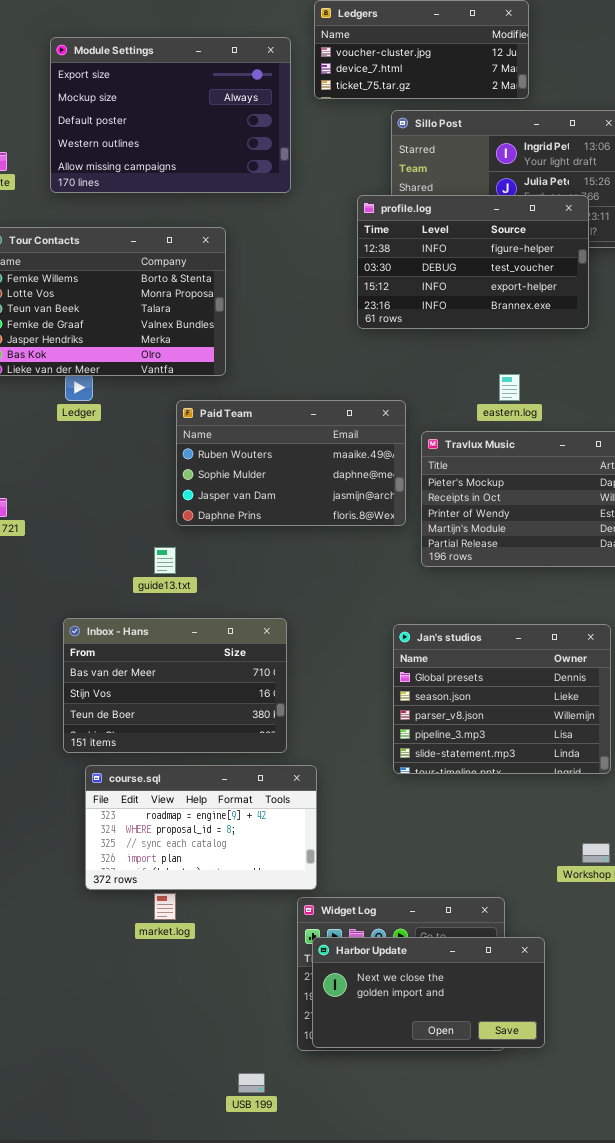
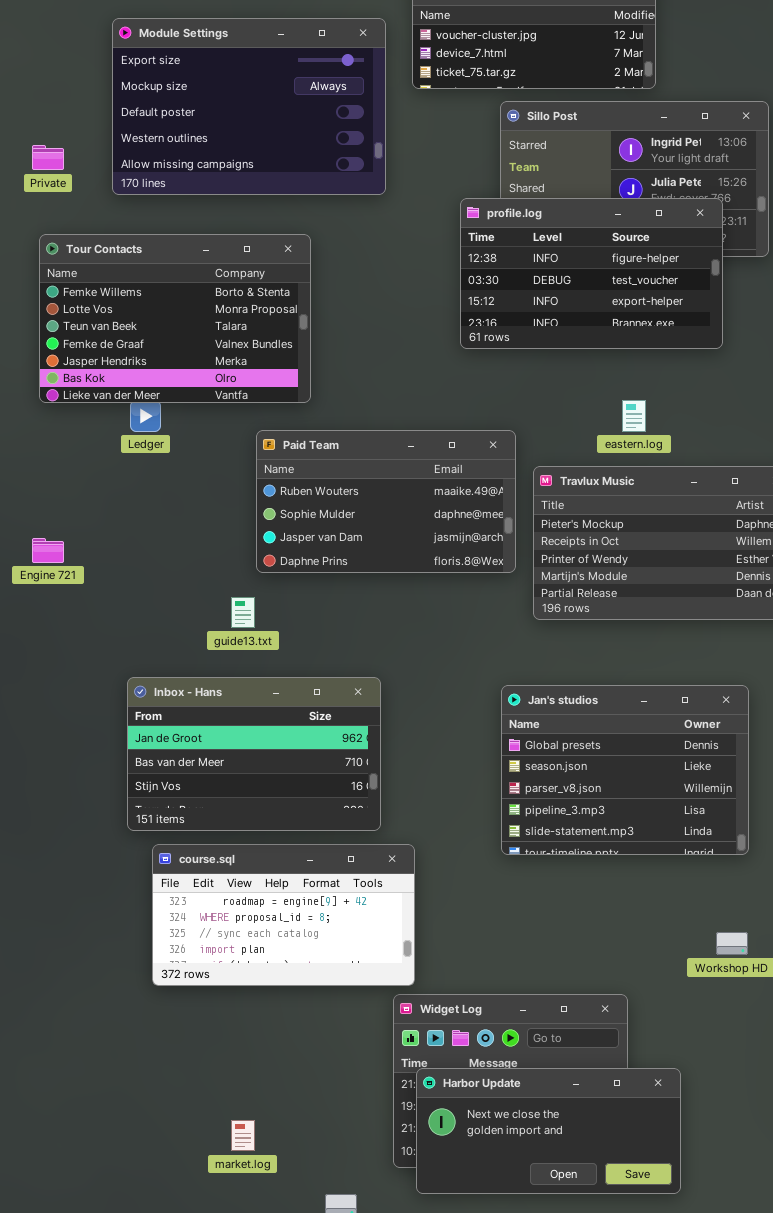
Inbox - Hans: [63,618,287,753] -> [127,677,381,831], scrolled up 1 row
market.log: [154,893,176,920] -> [231,1120,255,1151], moved
Harbor Update: [312,937,545,1048] -> [416,1068,681,1194], moved

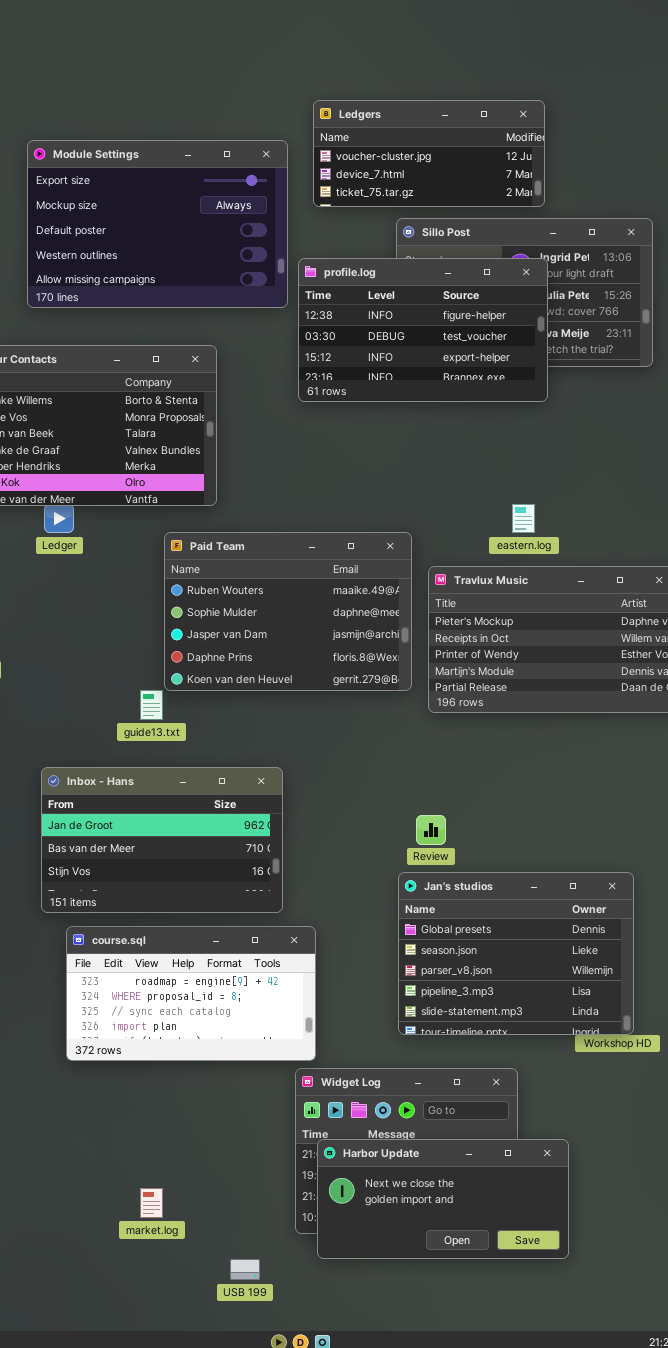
profile.log: [460,198,723,349] -> [298,258,548,402], moved
Paid Team: [256,430,516,573] -> [164,532,412,691], resized
Jan's studios: [501,685,749,855] -> [398,872,634,1035], moved

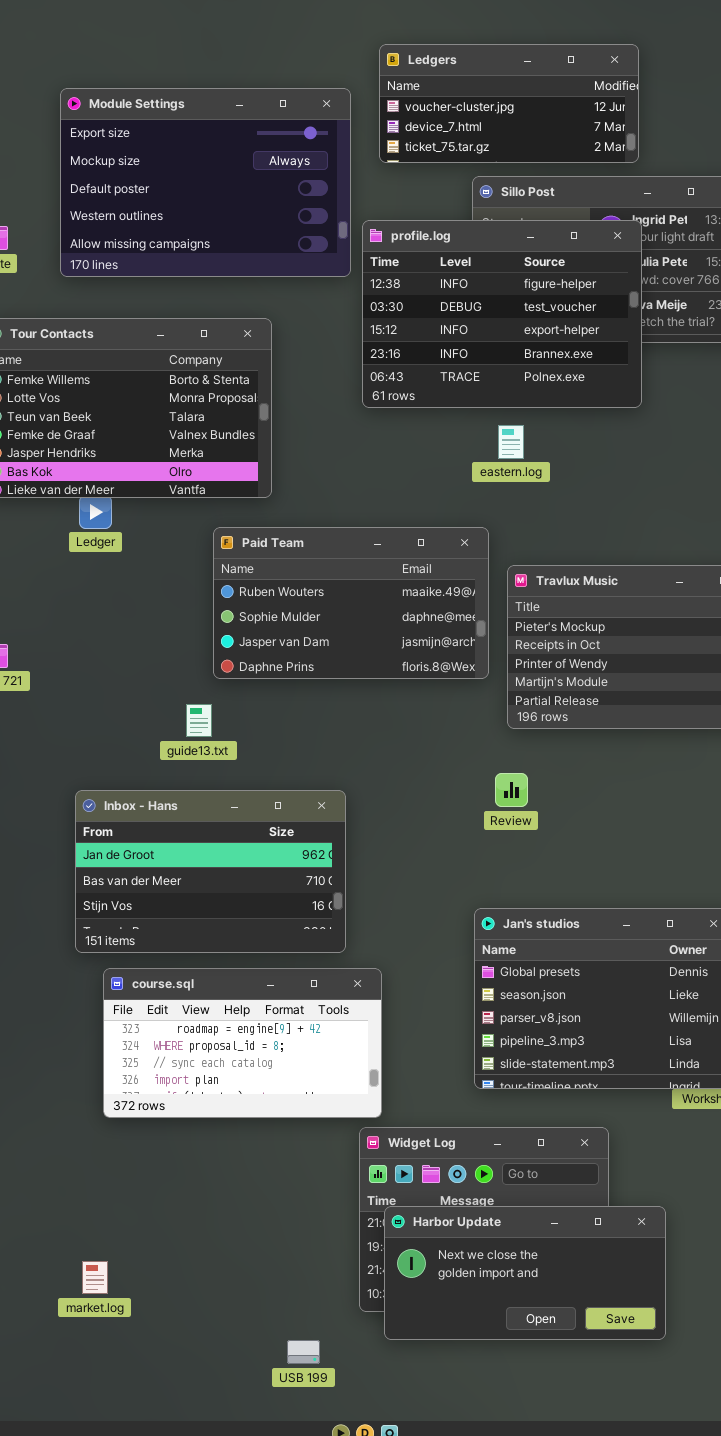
profile.log: [298,258,548,402] -> [362,220,642,408], resized
eastern.log: [512,504,535,533] -> [498,425,524,459], moved
Paid Team: [164,532,412,691] -> [213,527,489,679], resized
Review: [416,815,446,845] -> [495,773,528,807], moved
market.log: [140,1188,163,1218] -> [82,1261,108,1294], moved

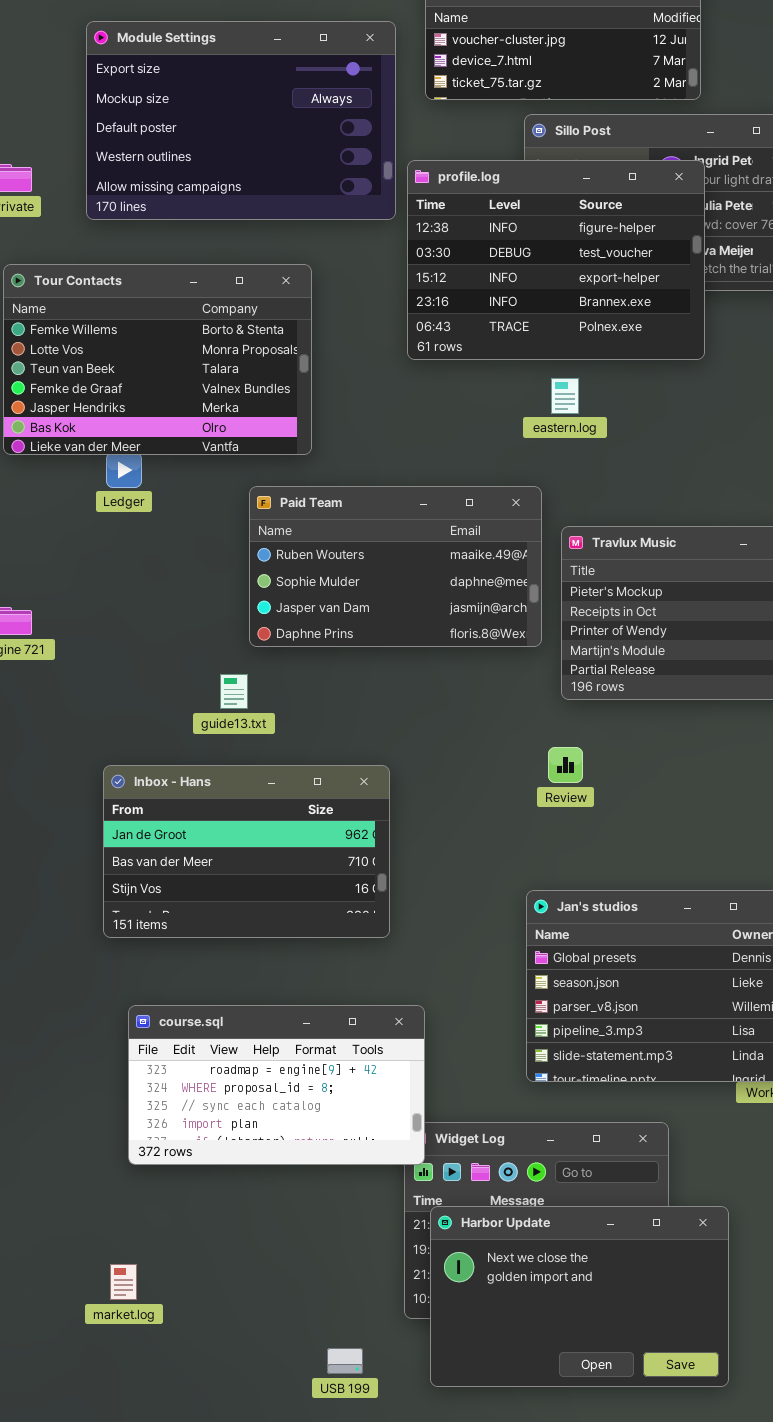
course.sql: [103,968,382,1118] -> [128,1005,425,1165], moved
Harbor Update: [384,1206,666,1340] -> [430,1206,729,1387], resized

